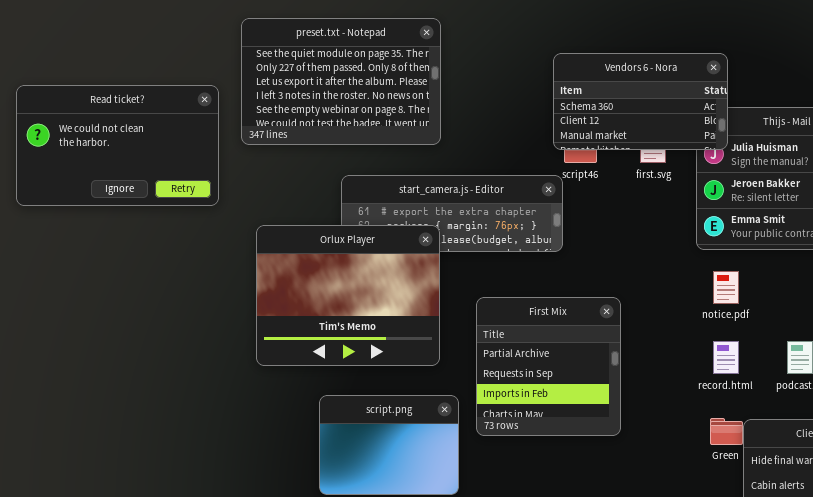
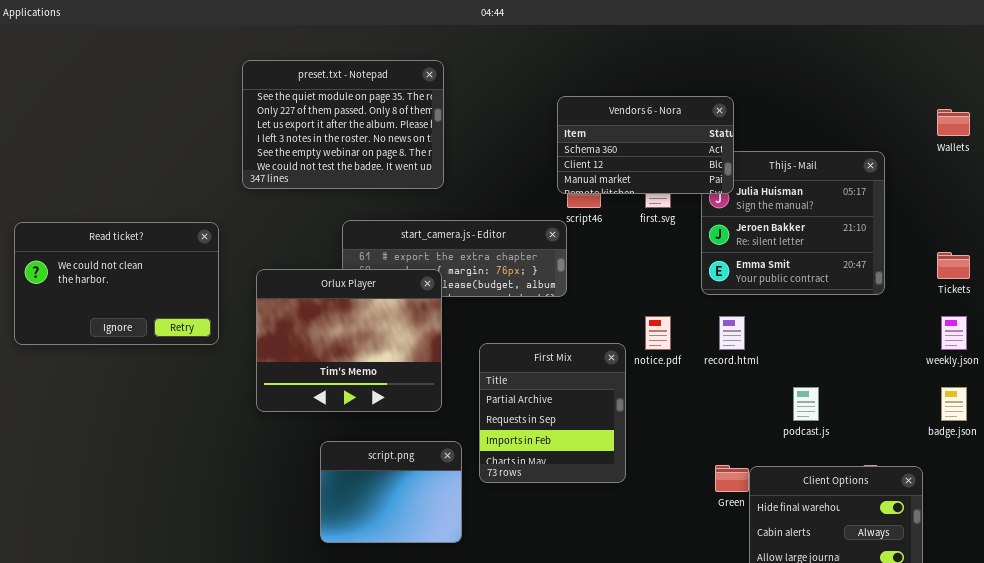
Read ticket?: [16,85,219,206] -> [14,222,219,345], moved
notice.pdf: [713,271,739,304] -> [645,316,671,350], moved
record.html: [713,341,739,374] -> [719,316,745,350], moved

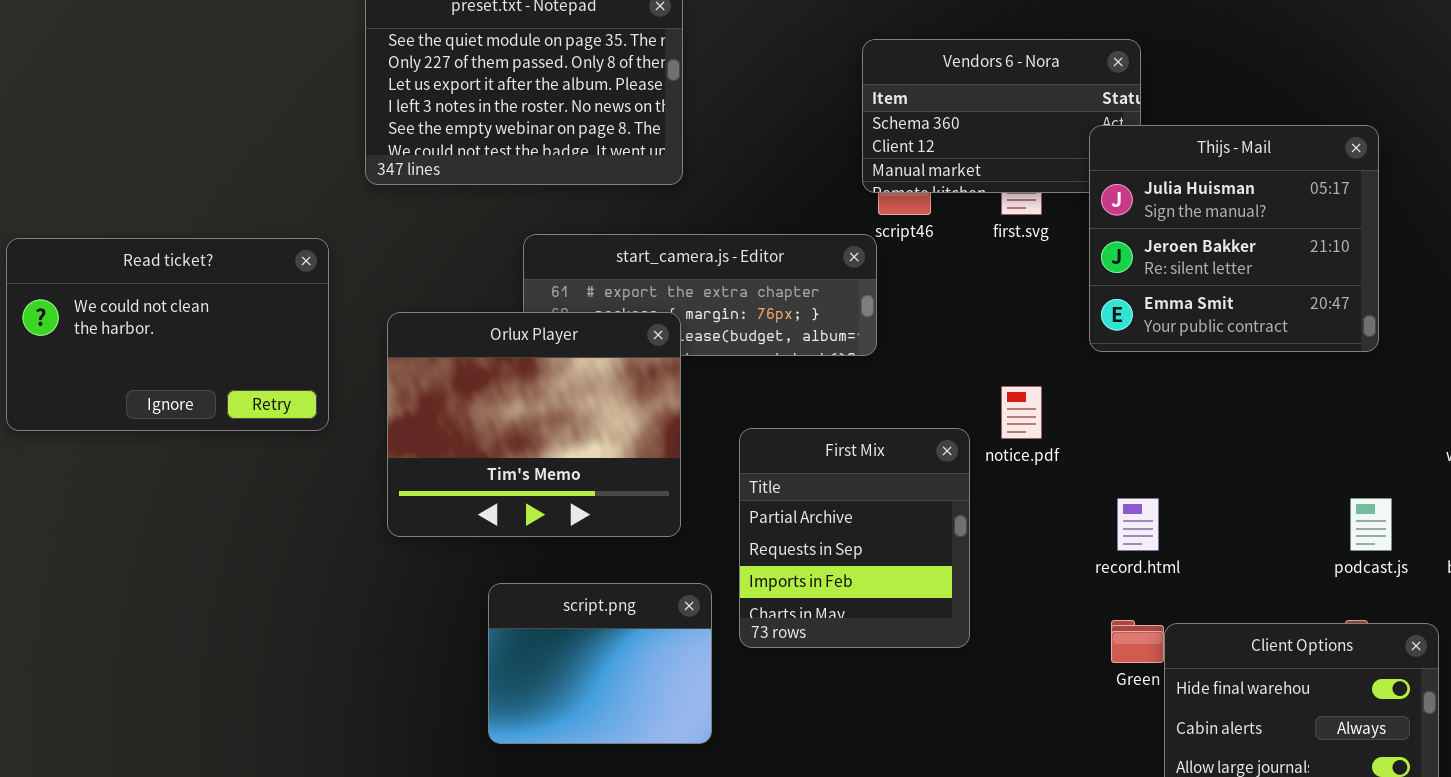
Thijs - Mail: [701,151,885,295] -> [1089,125,1379,352], raised
record.html: [719,316,745,350] -> [1117,498,1159,551], moved
podcast.js: [793,387,819,421] -> [1350,498,1392,551], moved

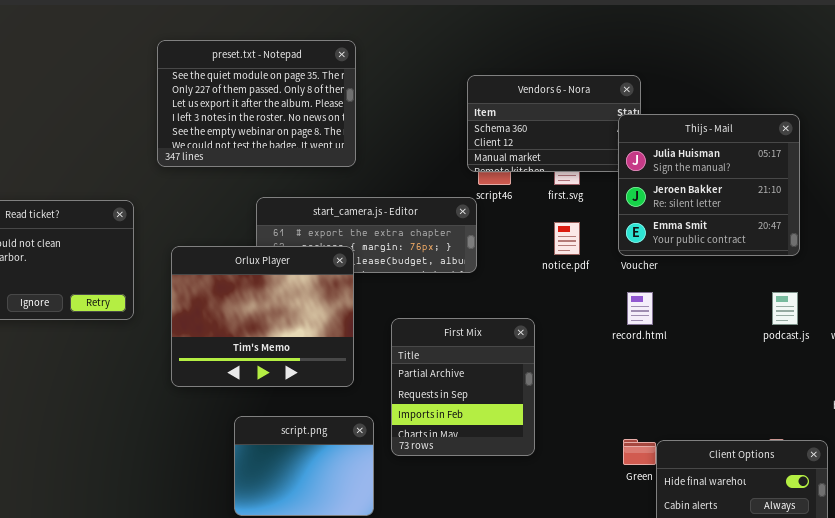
Thijs - Mail: [1089,125,1379,352] -> [618,114,800,256], moved
notice.pdf: [1001,386,1042,439] -> [554,222,580,255], moved
record.html: [1117,498,1159,551] -> [627,292,653,325], moved
podcast.js: [1350,498,1392,551] -> [772,292,798,325], moved

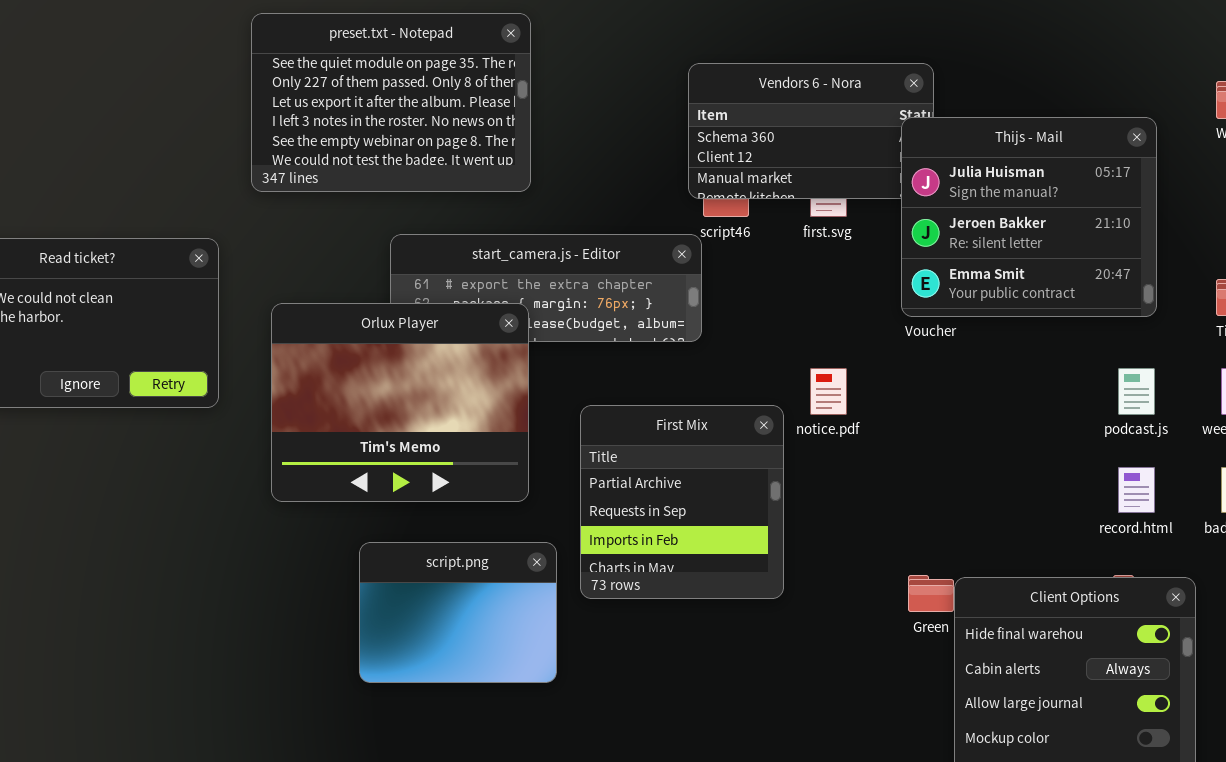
notice.pdf: [554,222,580,255] -> [810,368,847,415], moved
record.html: [627,292,653,325] -> [1118,467,1155,513], moved

